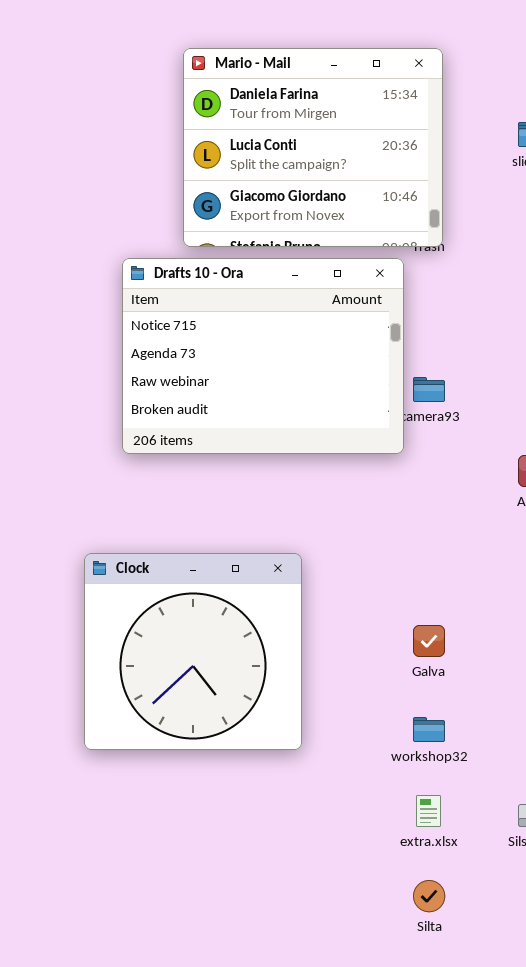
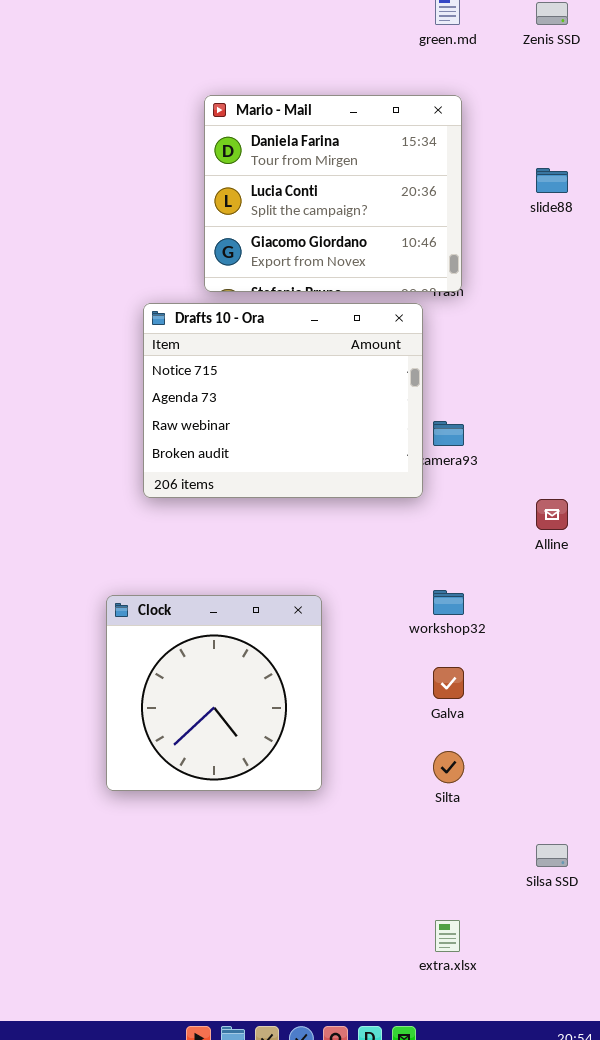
workshop32: [413,717,445,742] -> [433,590,464,615], moved
extra.xlsx: [416,795,441,827] -> [435,920,460,952], moved
Silta: [413,880,445,912] -> [433,751,464,783], moved

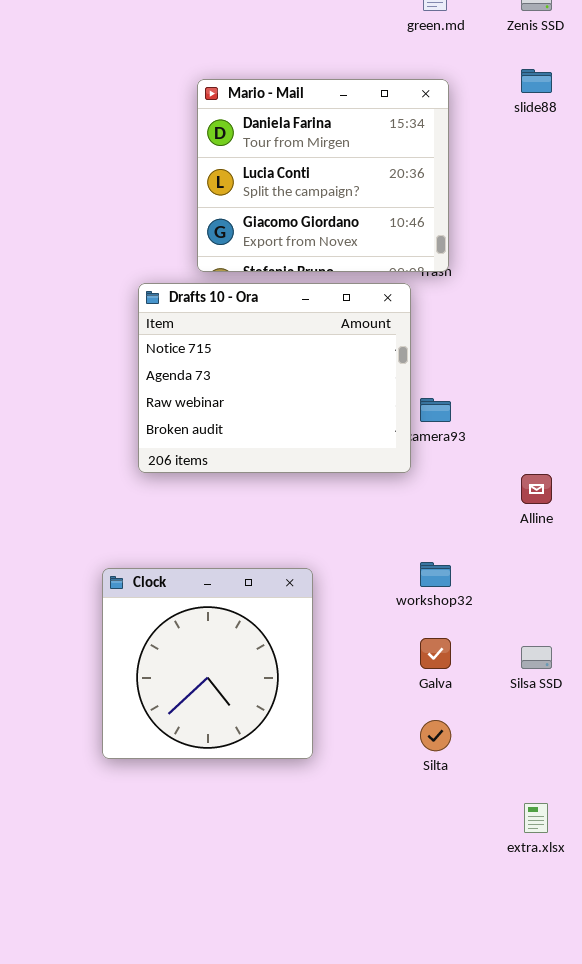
slide88: [536,168,568,193] -> [521,69,552,93], moved
Silsa SSD: [536,844,568,867] -> [521,646,552,669], moved
extra.xlsx: [435,920,460,952] -> [524,803,548,833], moved

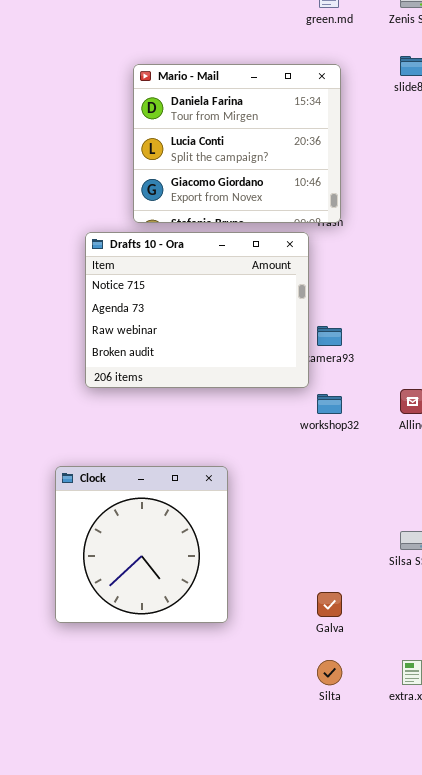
workshop32: [420,562,451,587] -> [317,394,342,414], moved
Galva: [420,638,451,669] -> [317,592,342,617], moved
Silta: [420,720,451,751] -> [317,660,342,685], moved

